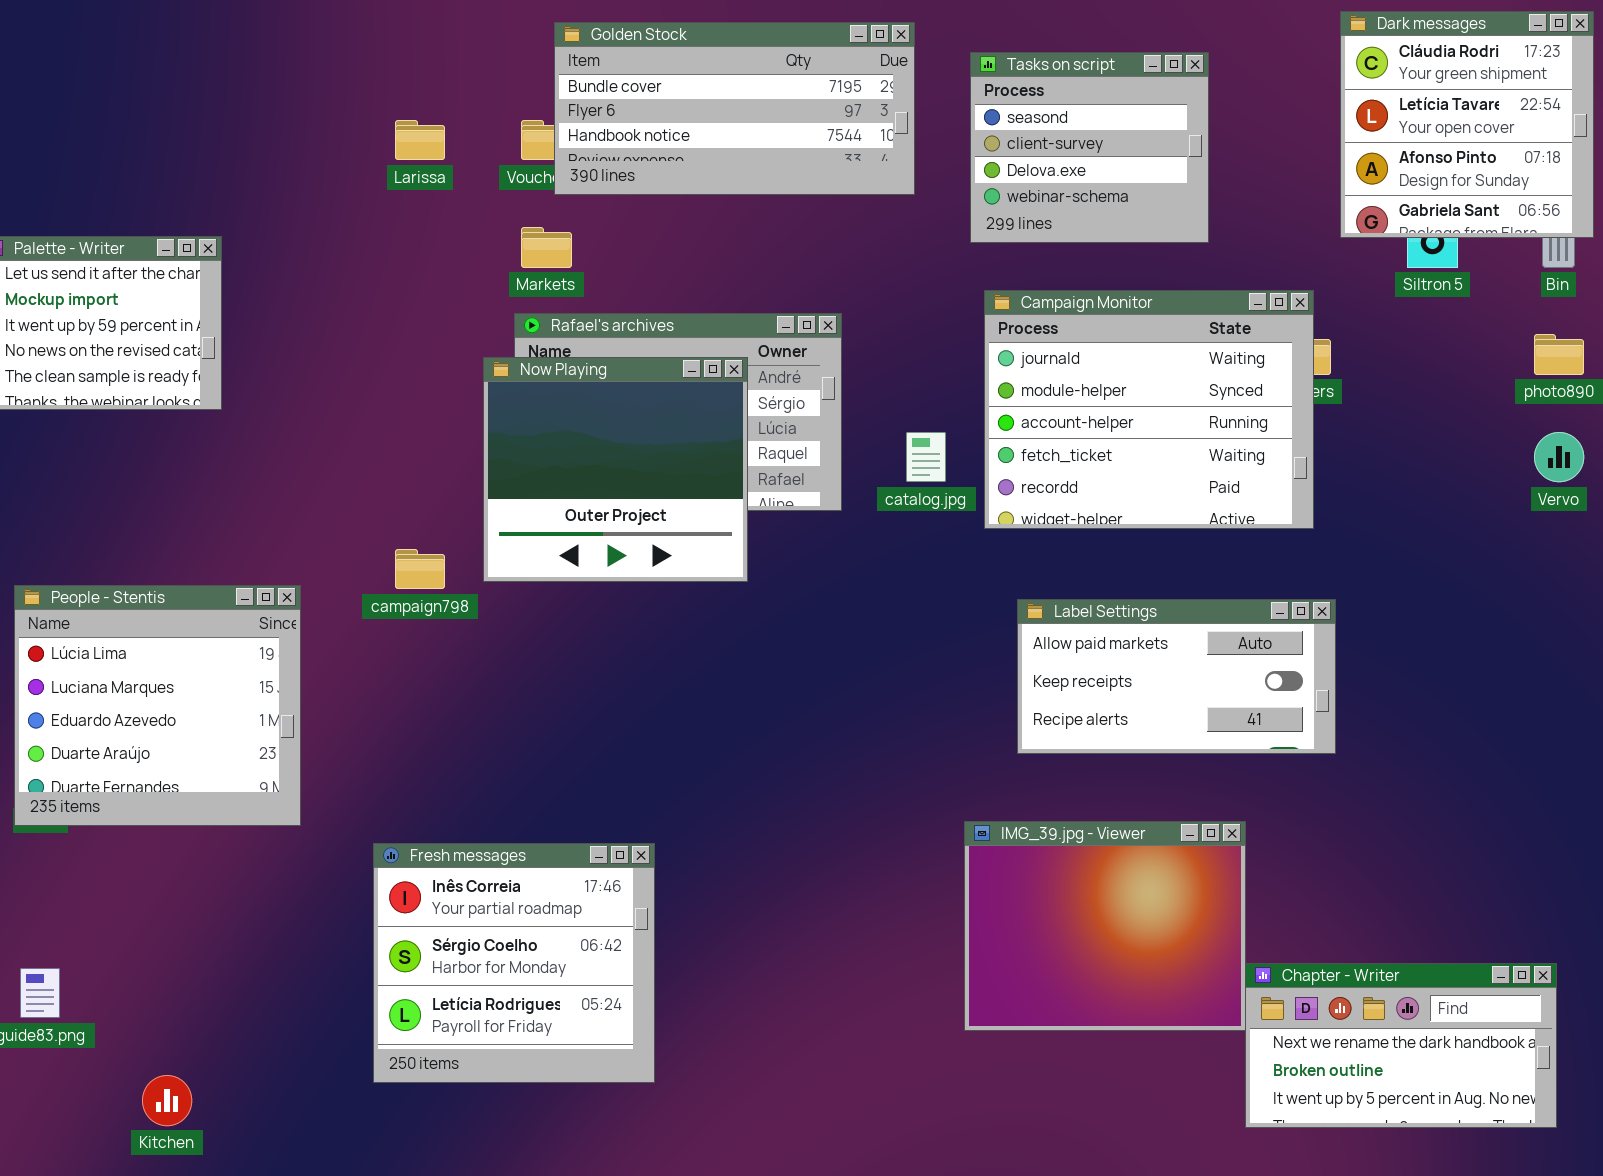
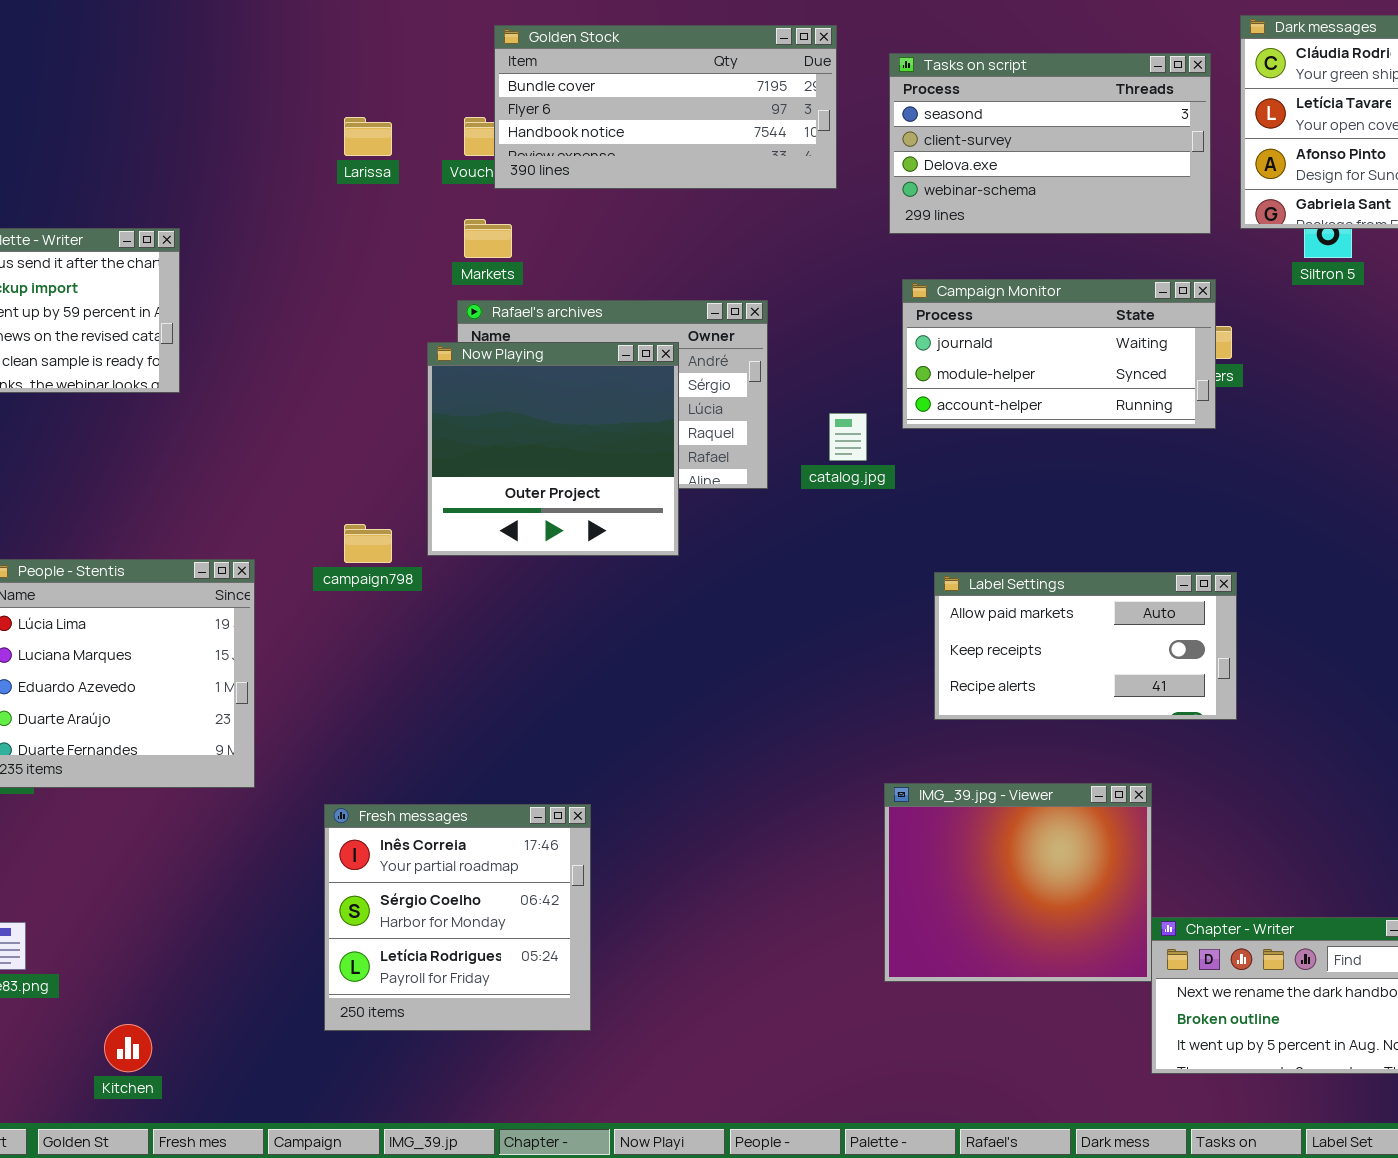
Tasks on script: [970,52,1209,243] -> [889,53,1211,234], resized
Campaign Monitor: [984,290,1314,529] -> [902,279,1216,429], resized

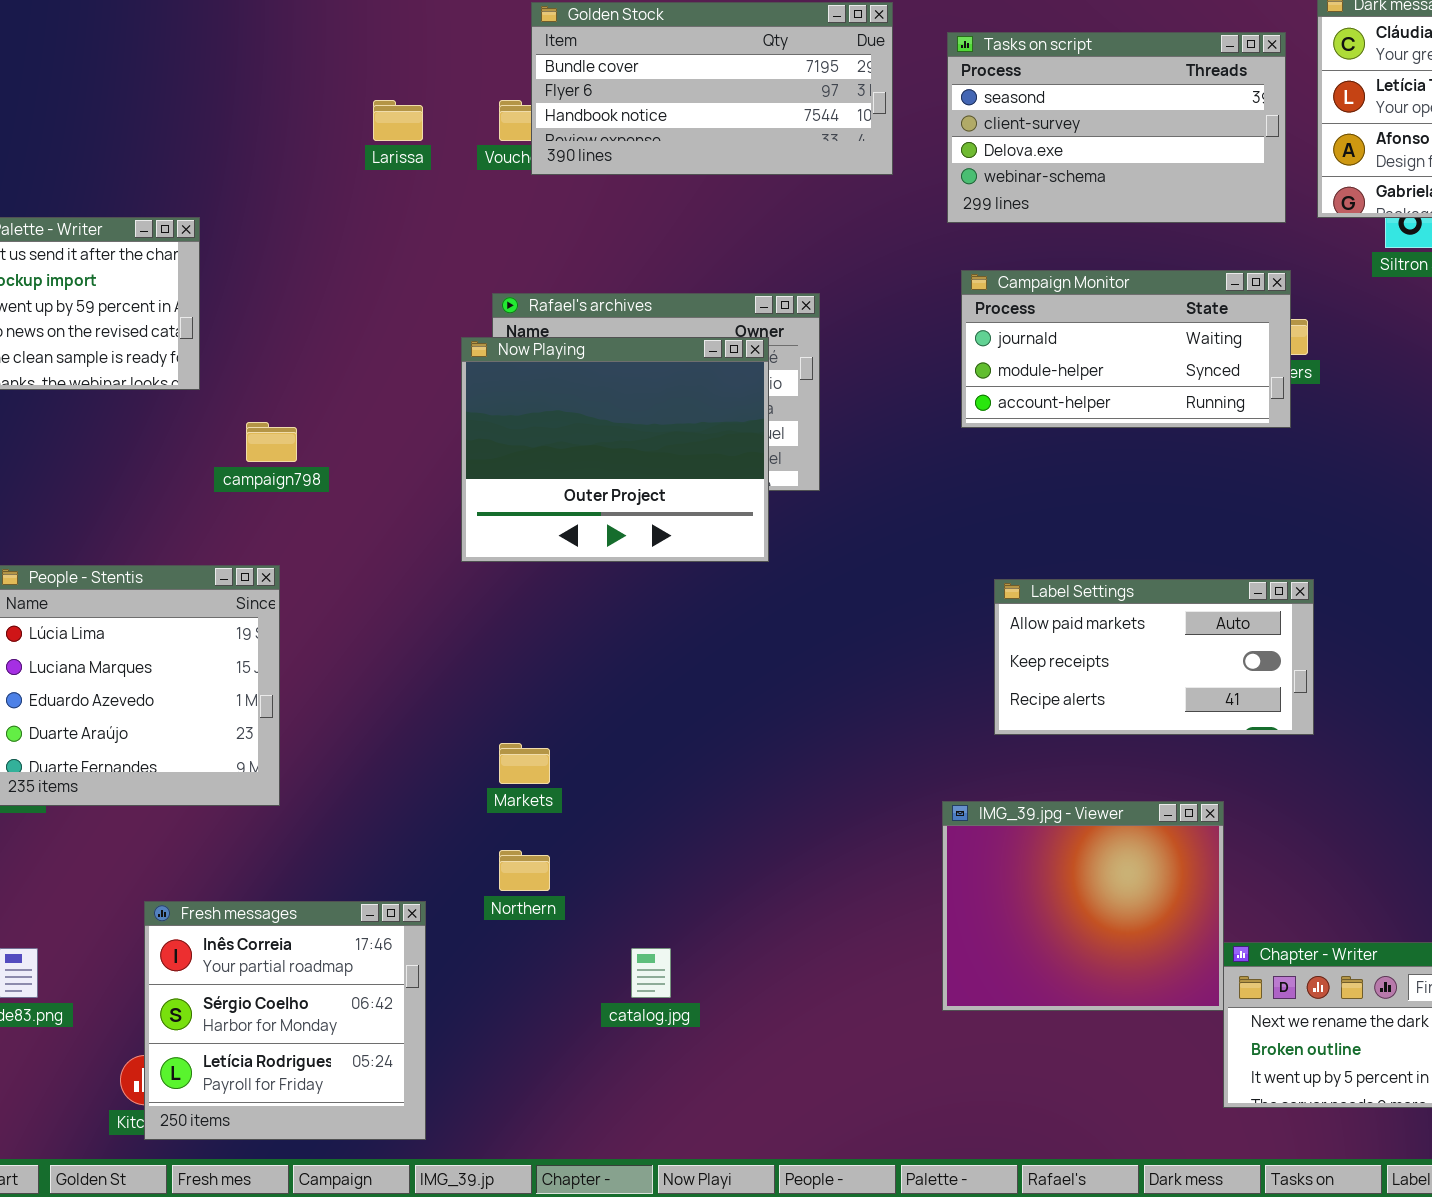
Markets: [464,219,512,258] -> [499,743,550,784], moved
Now Playing: [427,342,679,556] -> [461,337,769,562], resized
catalog.jpg: [829,413,867,461] -> [631,948,671,998], moved
campaign798: [344,524,392,563] -> [246,422,297,462], moved
Fresh messages: [324,804,591,1031] -> [144,901,426,1140], moved

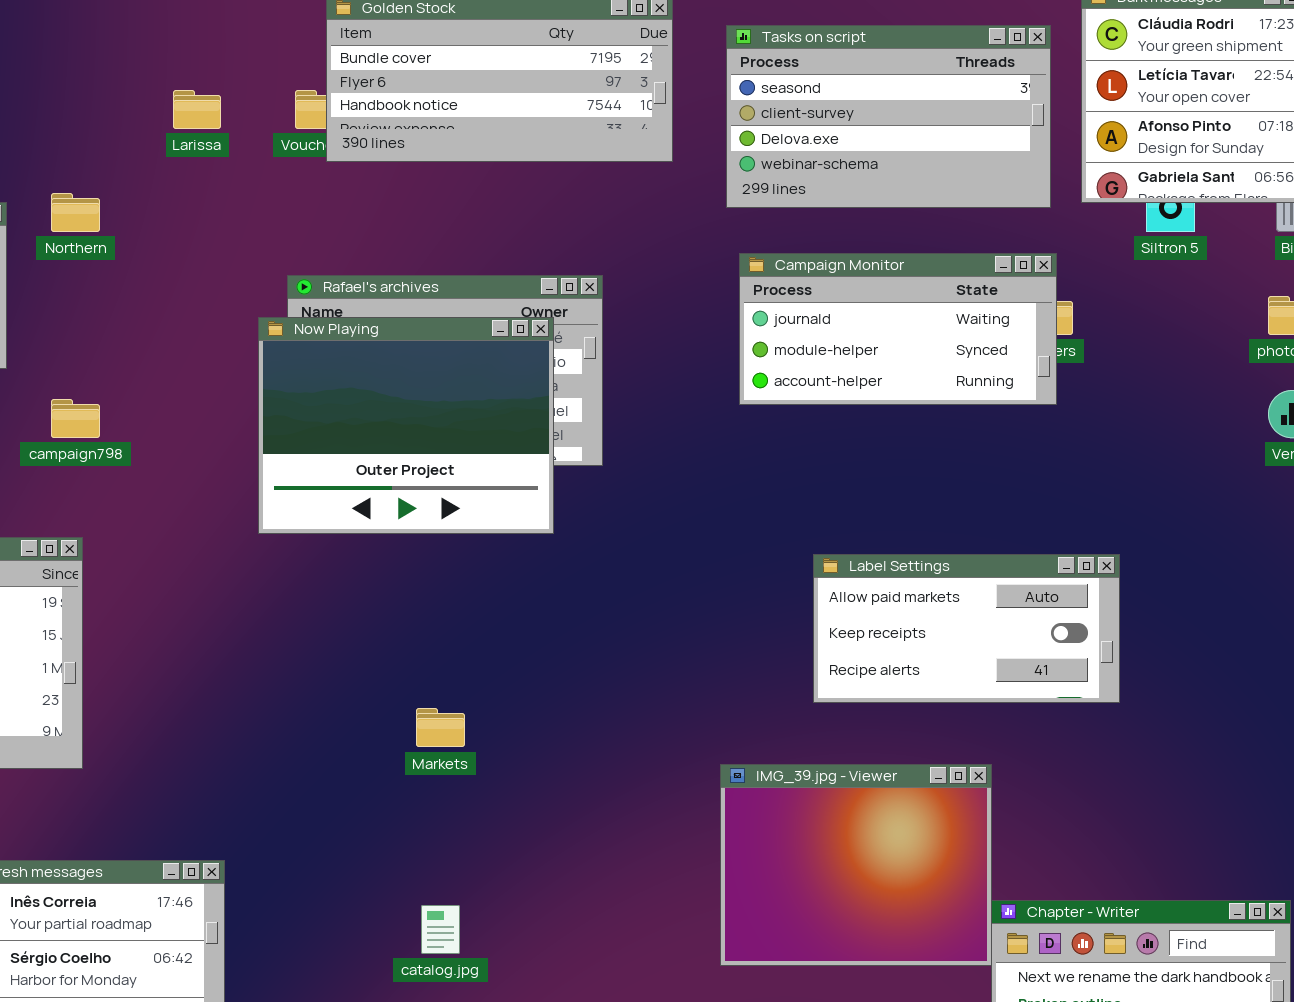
Label Settings: [994,579,1314,735] -> [813,554,1120,703], moved
Markets: [499,743,550,784] -> [416,708,465,747], moved
Northern: [499,850,550,891] -> [51,193,100,232], moved

